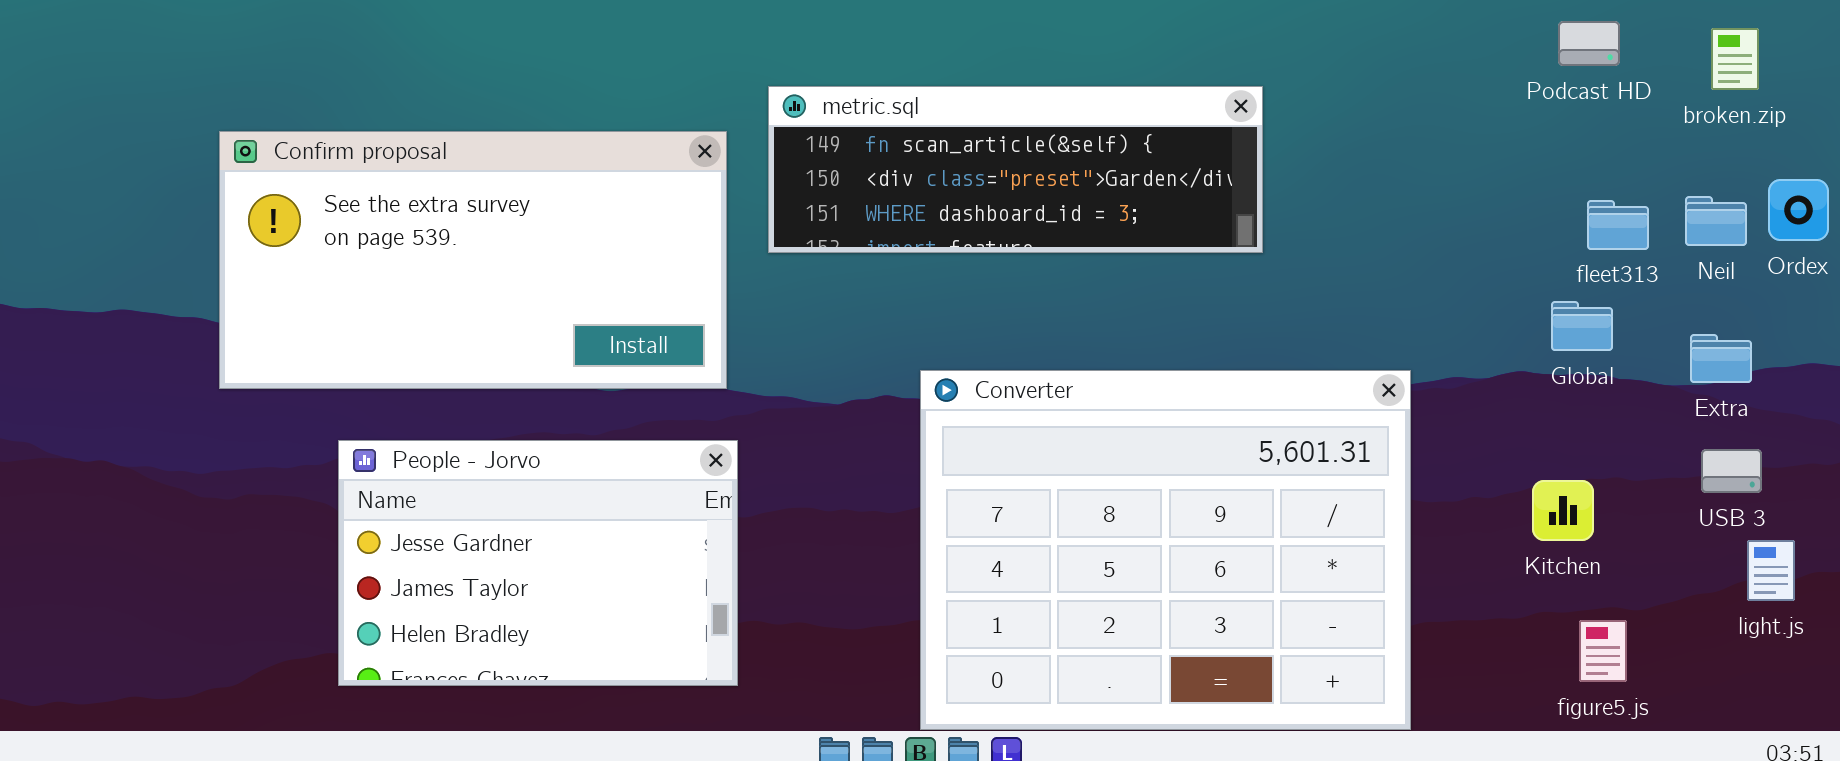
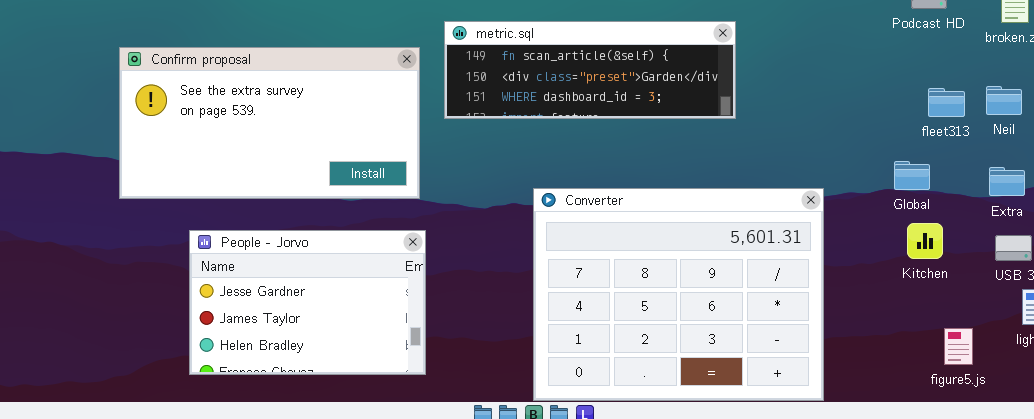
Global: [1551,301,1613,351] -> [894,161,930,190], moved
Kitchen: [1532,480,1594,541] -> [907,223,943,259], moved
figure5.js: [1579,620,1627,682] -> [944,328,973,365], moved

